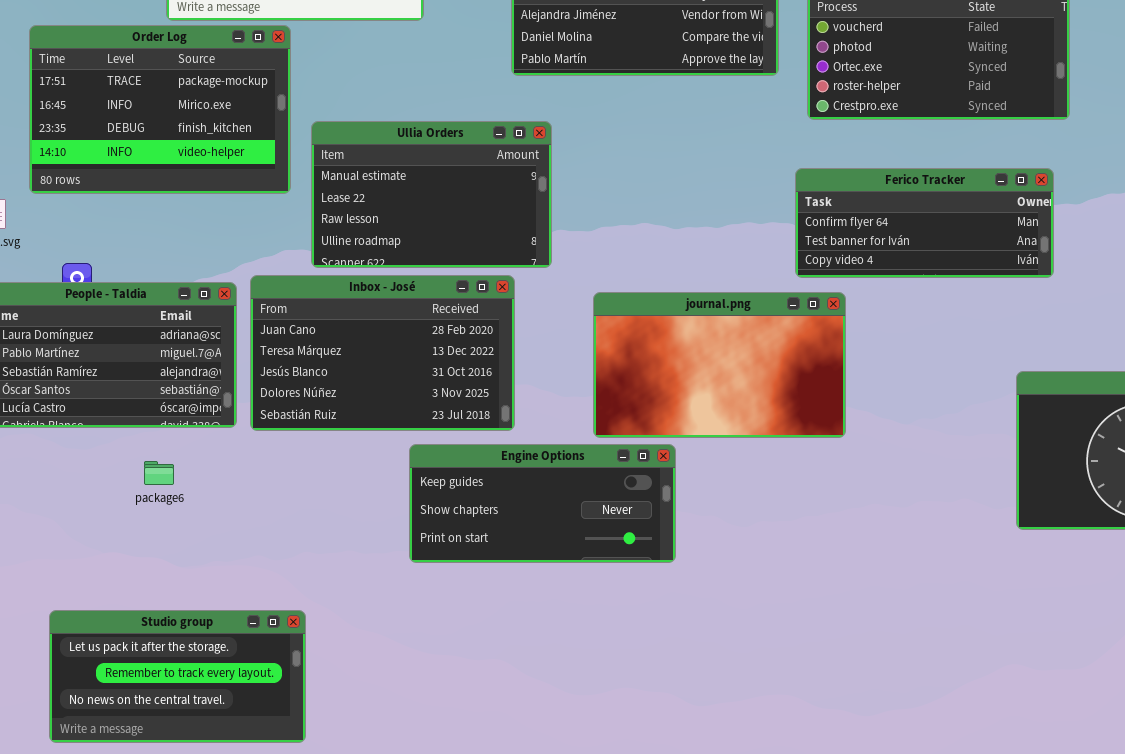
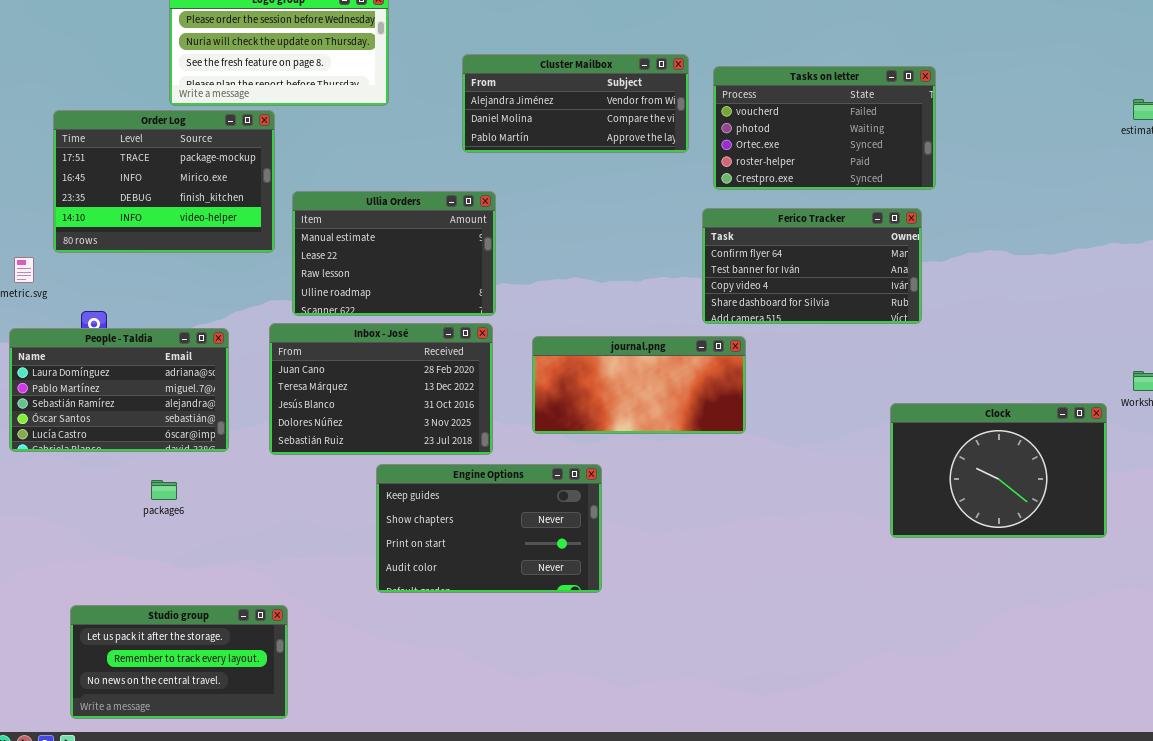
Ferico Tracker: [795,168,1054,278] -> [702,208,922,324], resized
Inbox - José: [250,275,515,431] -> [269,323,493,455], moved
journal.png: [593,292,846,438] -> [532,336,746,434], resized
Engine Options: [409,444,676,563] -> [376,464,602,593], resized

